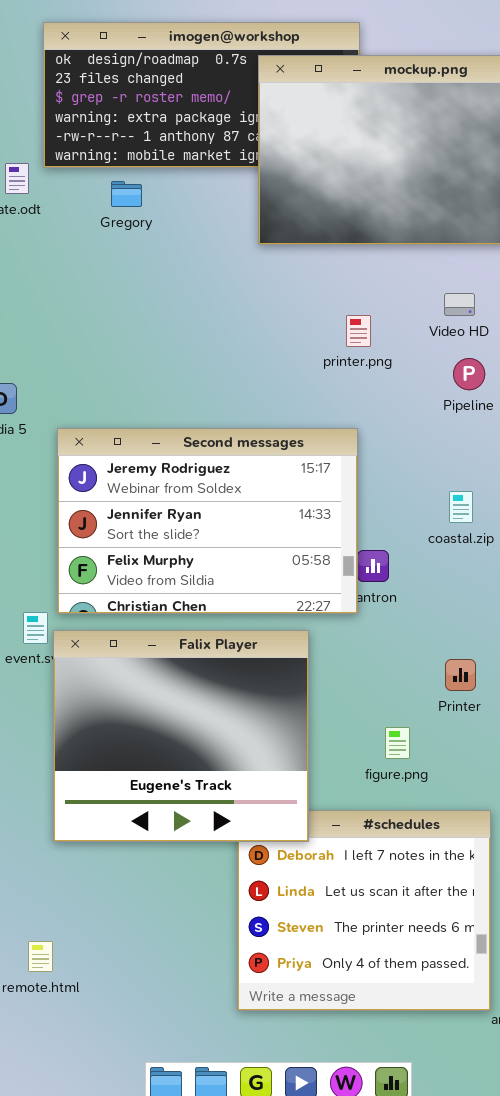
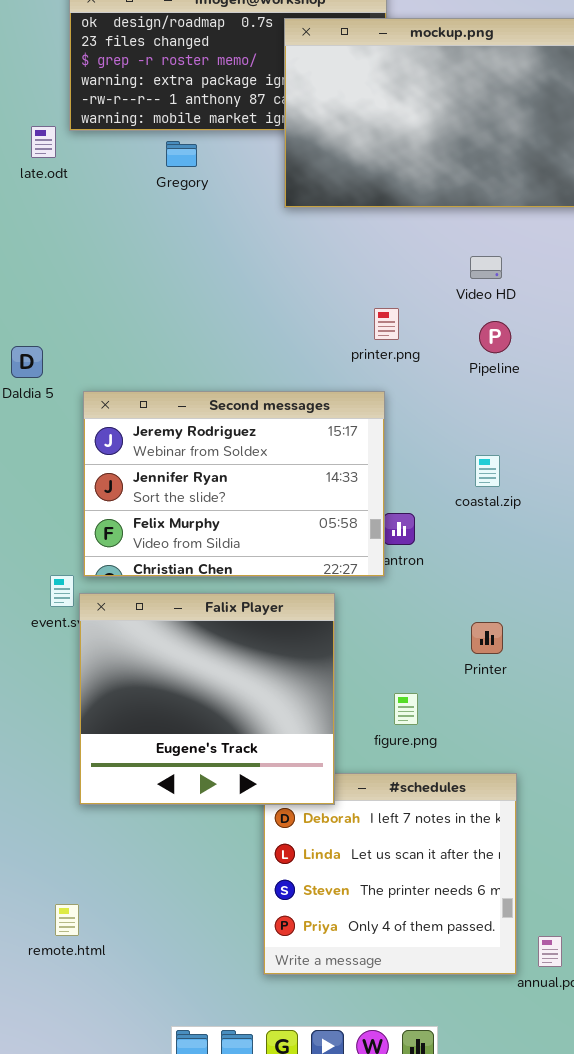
Gregory: [111,181,142,207] -> [166,141,197,167], moved
printer.png: [346,315,371,347] -> [374,308,399,340], moved
figure.png: [385,727,410,759] -> [394,693,418,725], moved

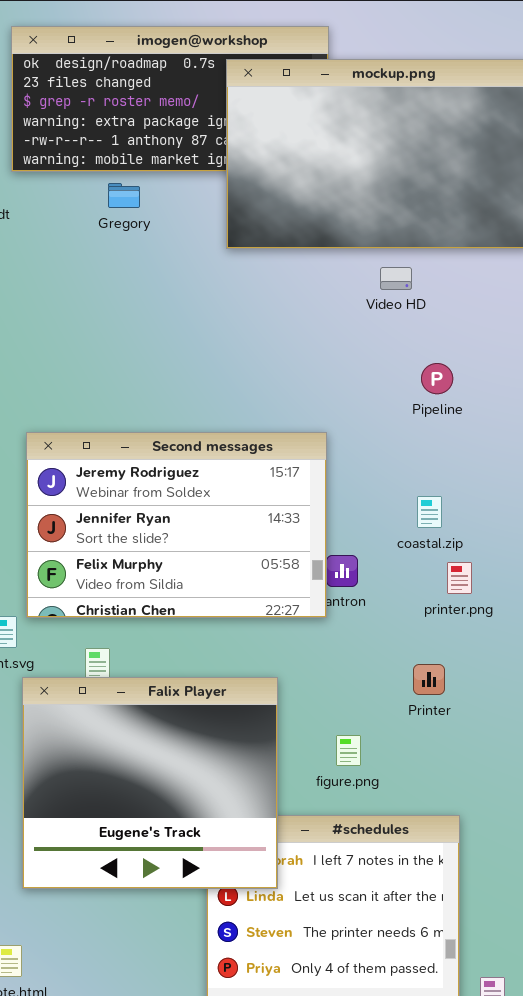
Video HD: [470,256,502,279] -> [380,267,412,290], moved
printer.png: [374,308,399,340] -> [447,562,472,594], moved
Falix Player: [79,593,335,805] -> [22,677,278,889], moved

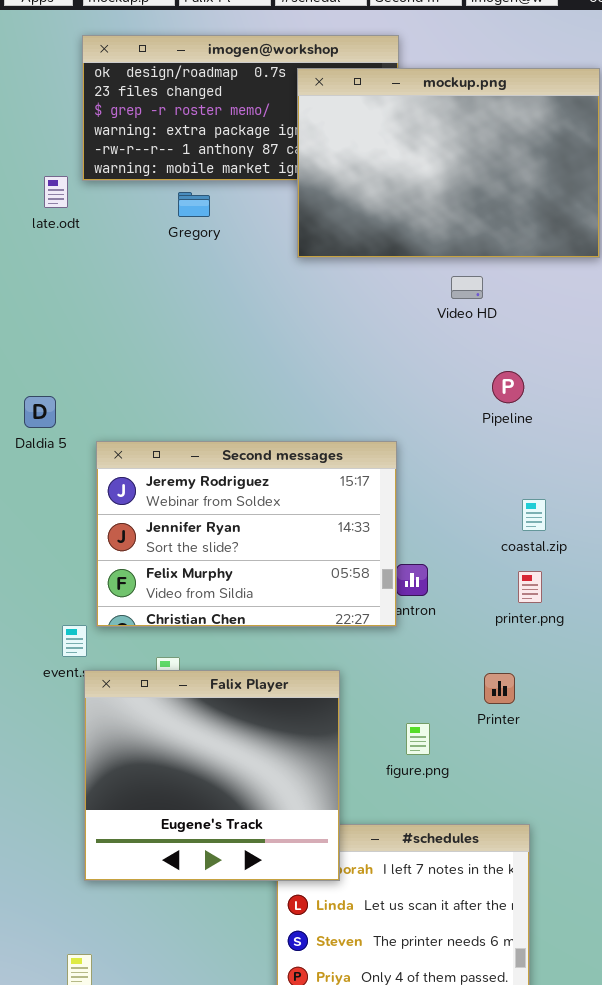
coastal.zip: [417,496,442,528] -> [522,499,546,531], moved
Falix Player: [22,677,278,889] -> [84,670,340,881], moved
figure.png: [336,735,361,766] -> [406,723,430,755], moved

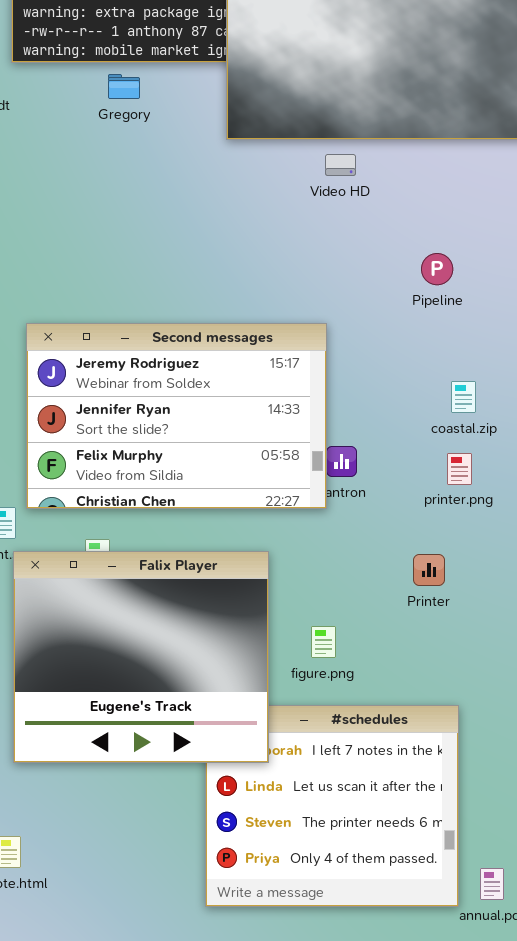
Video HD: [451,276,483,299] -> [325,154,356,176], moved
figure.png: [406,723,430,755] -> [311,626,336,658], moved

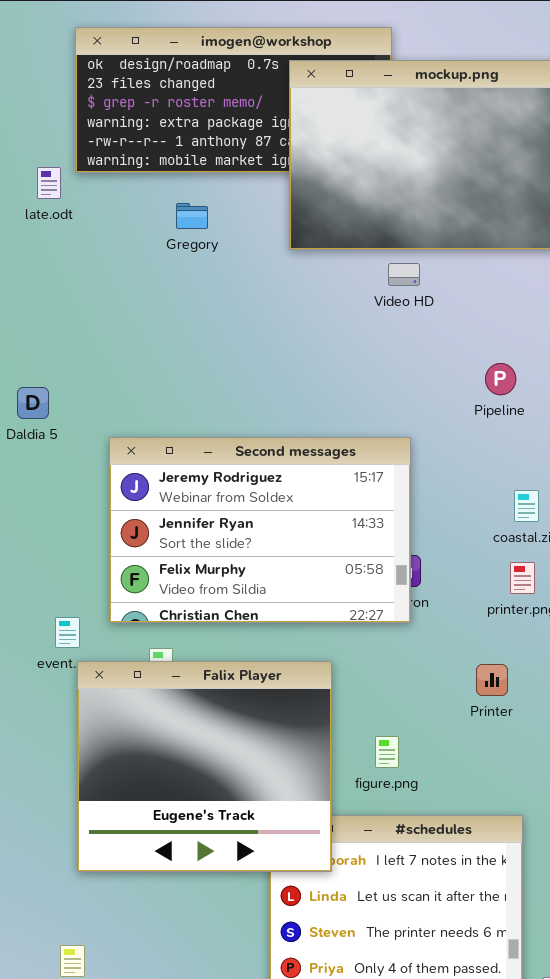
Gregory: [108,74,140,99] -> [176,203,208,229], moved
Second messages: [26,323,327,509] -> [109,437,411,623], moved

